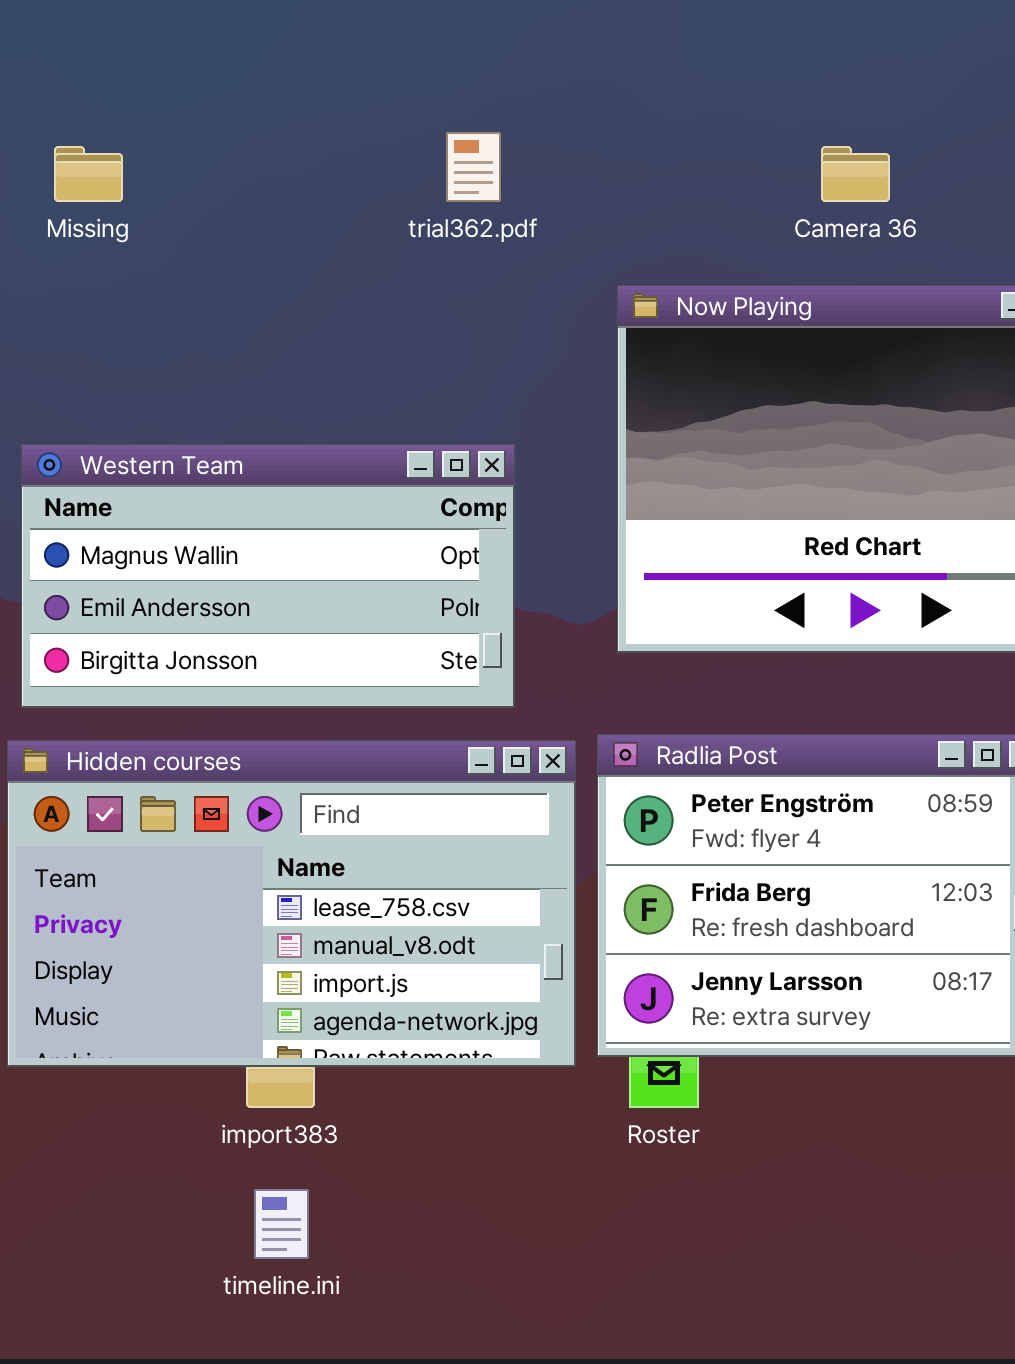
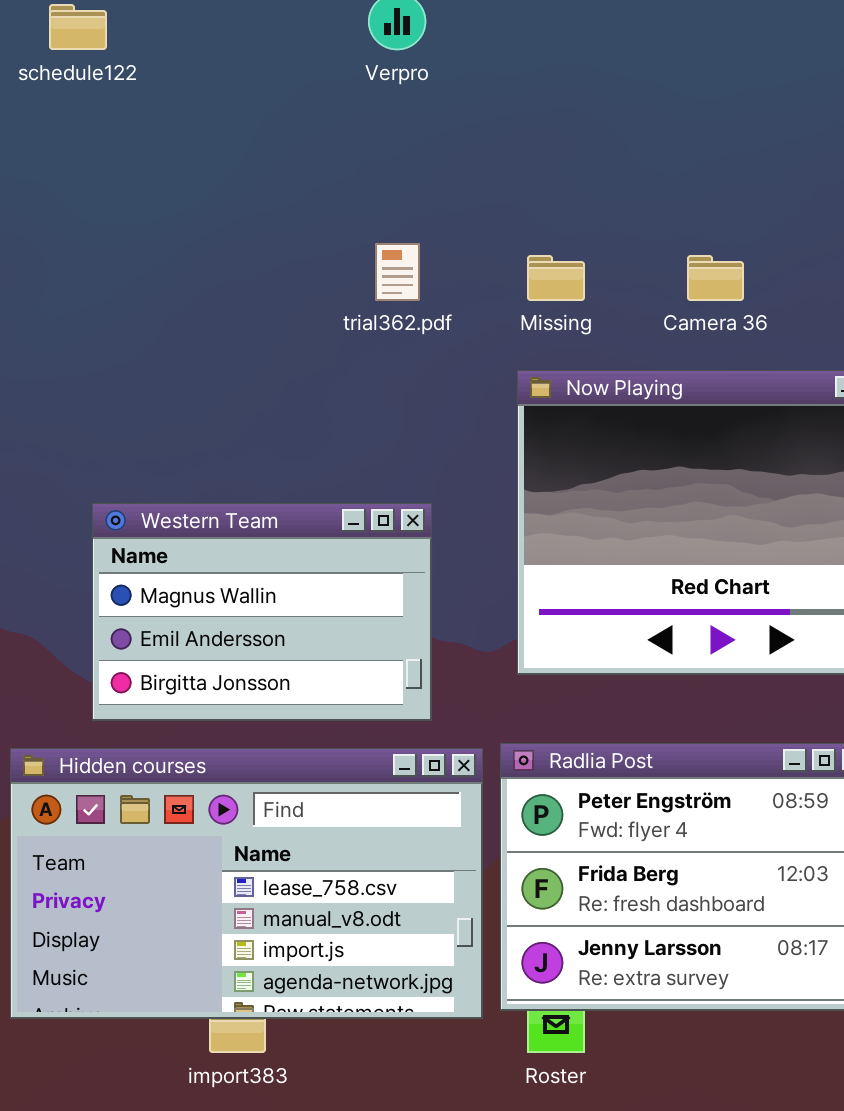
Missing: [54,146,123,202] -> [527,255,585,301], moved
Western Team: [21,444,515,708] -> [92,503,432,721], resized

